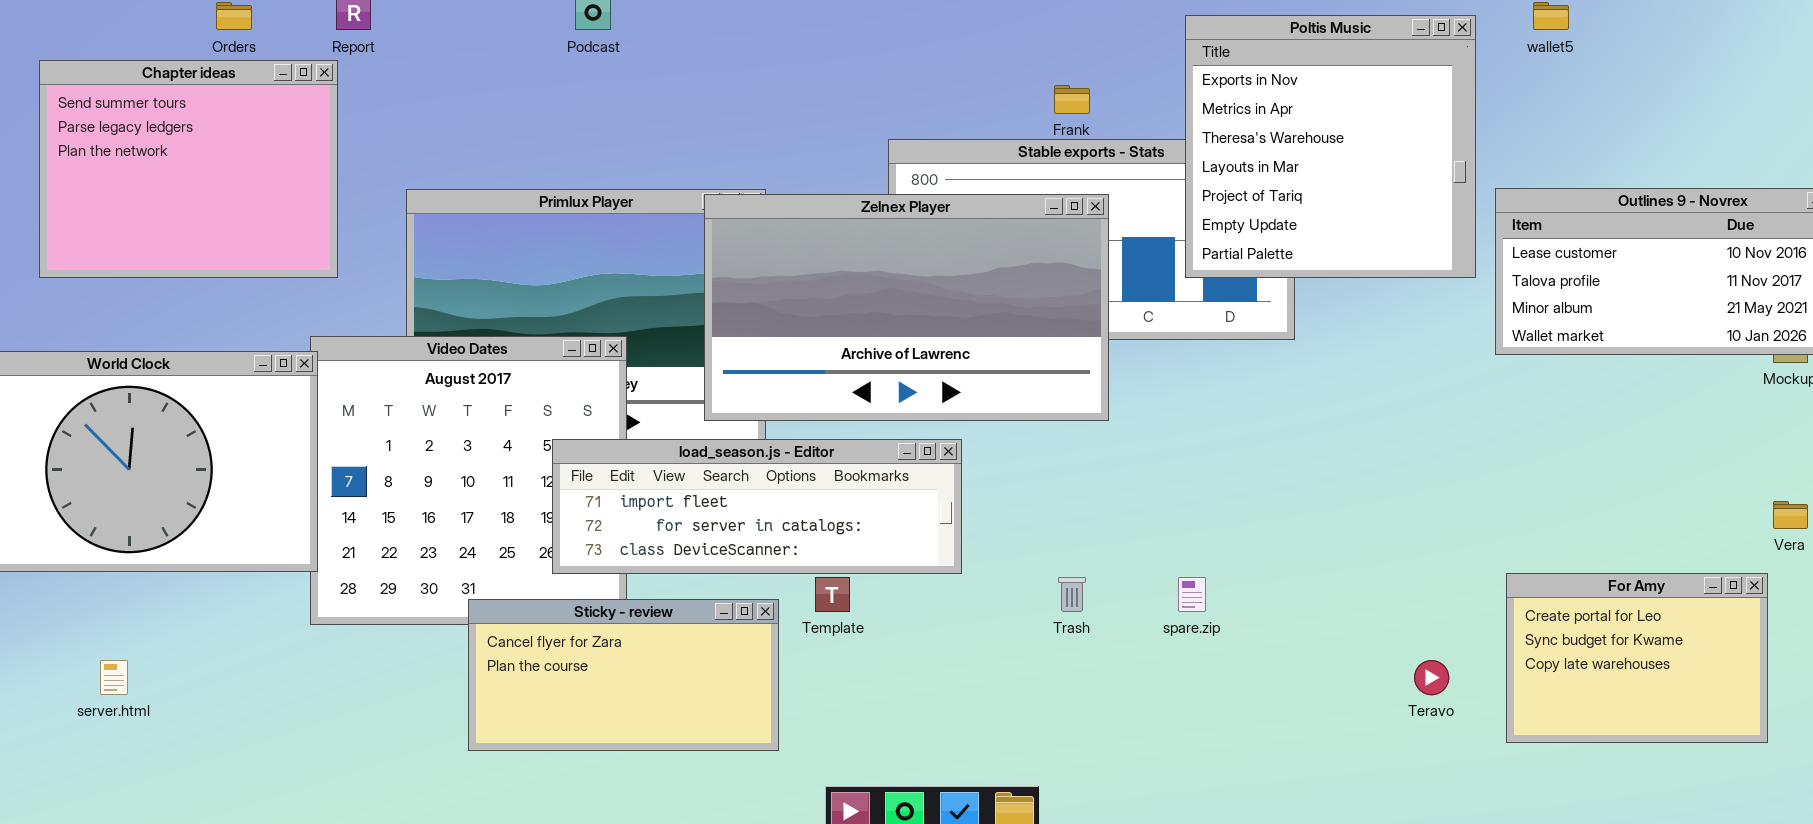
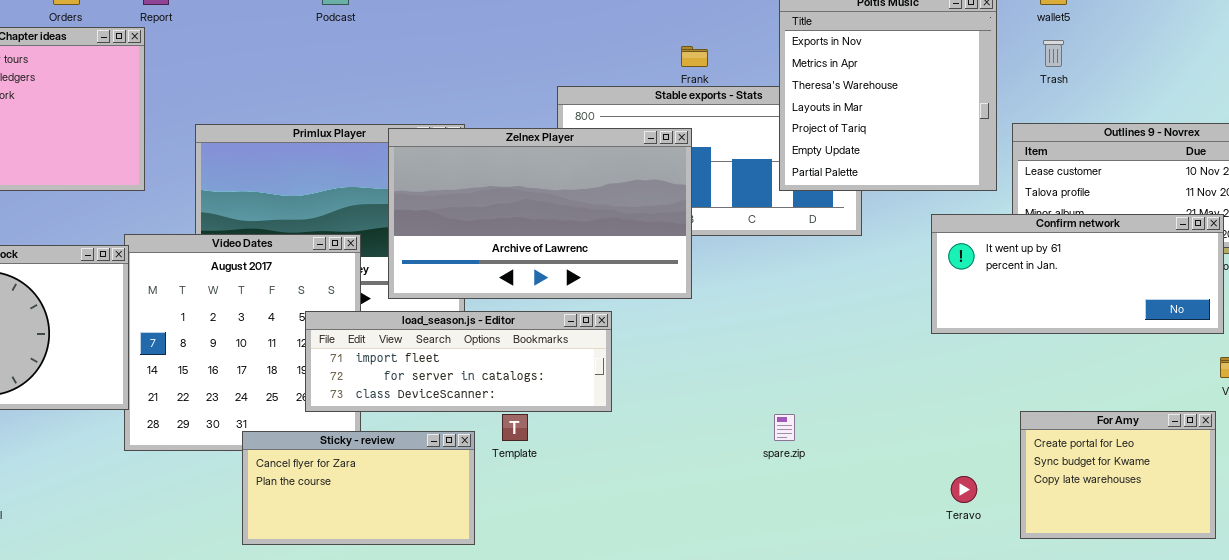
Zelnex Player: [704,194,1109,421] -> [388,128,692,299], moved
Confirm network: none -> [931,214,1224,334], opened
Trash: [1058,577,1086,612] -> [1043,40,1064,67], moved

